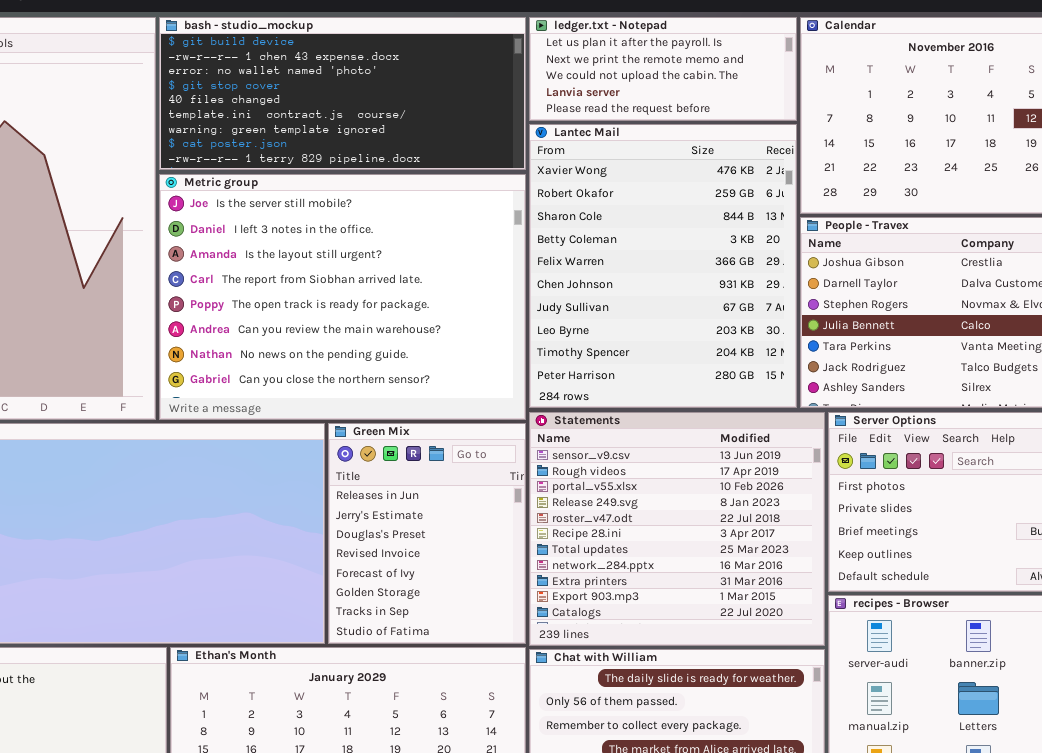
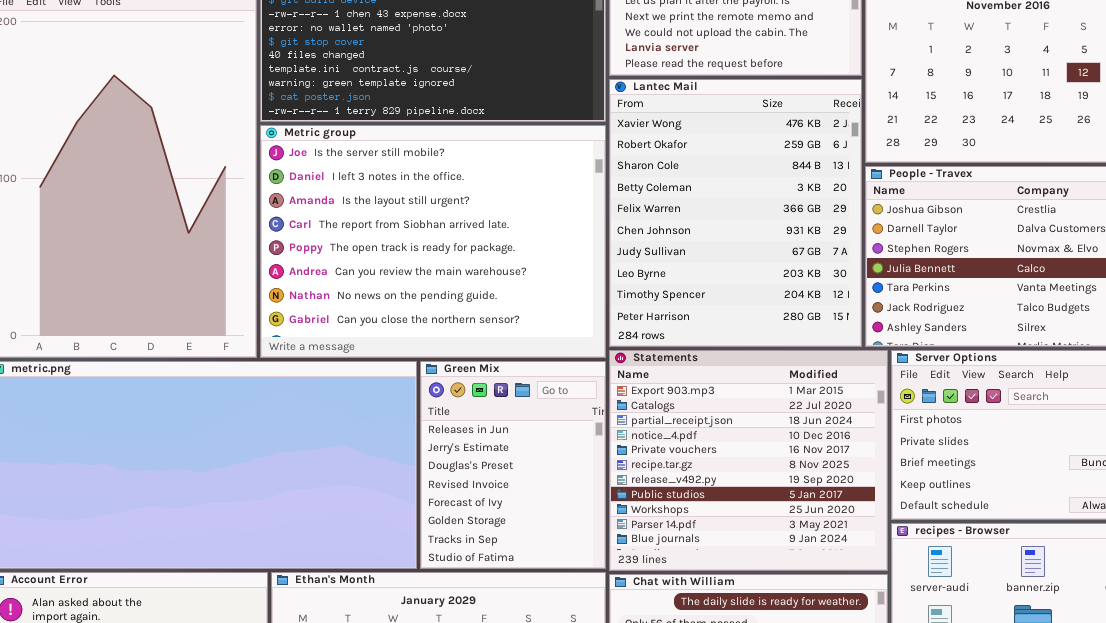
Statements: [529,412,825,646] -> [609,350,888,571], scrolled down 9 rows

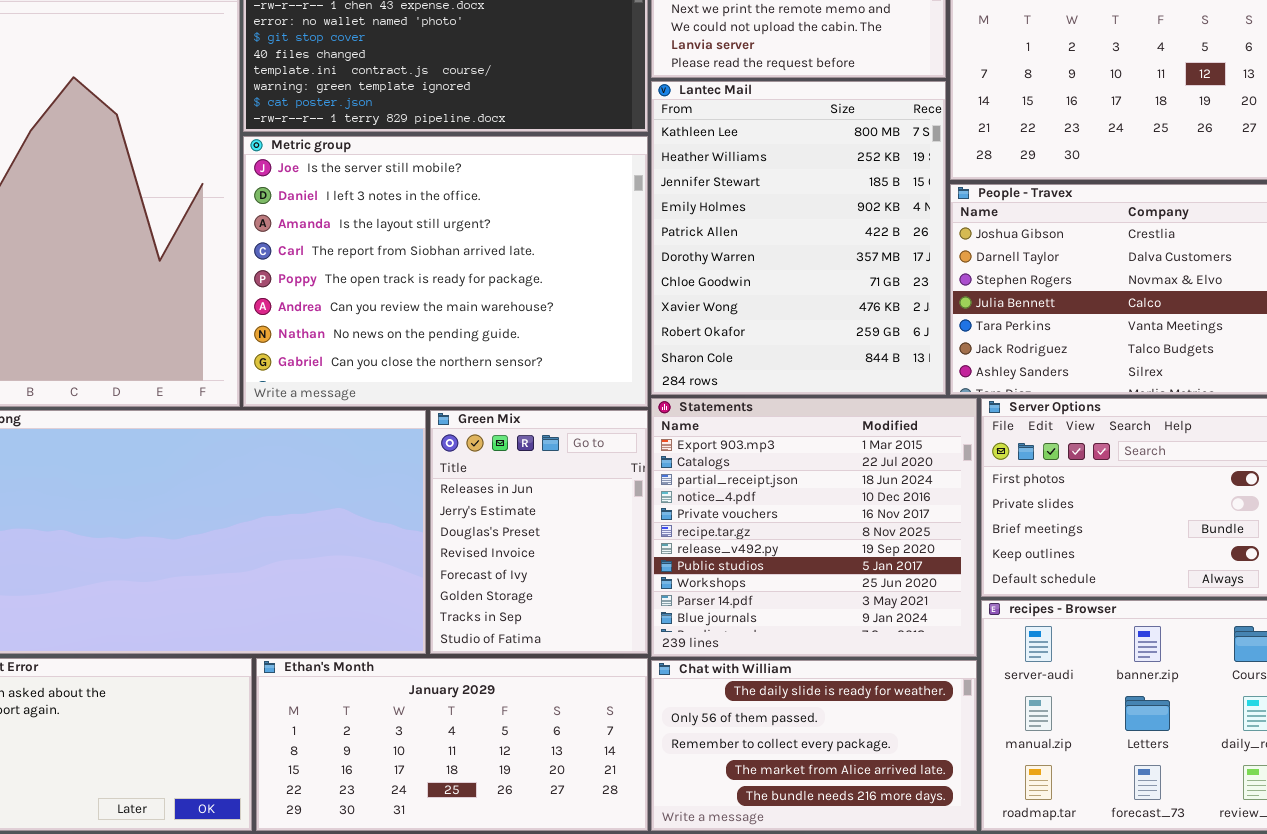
Lantec Mail: [609,79,862,347] -> [651,81,946,395], scrolled up 7 rows

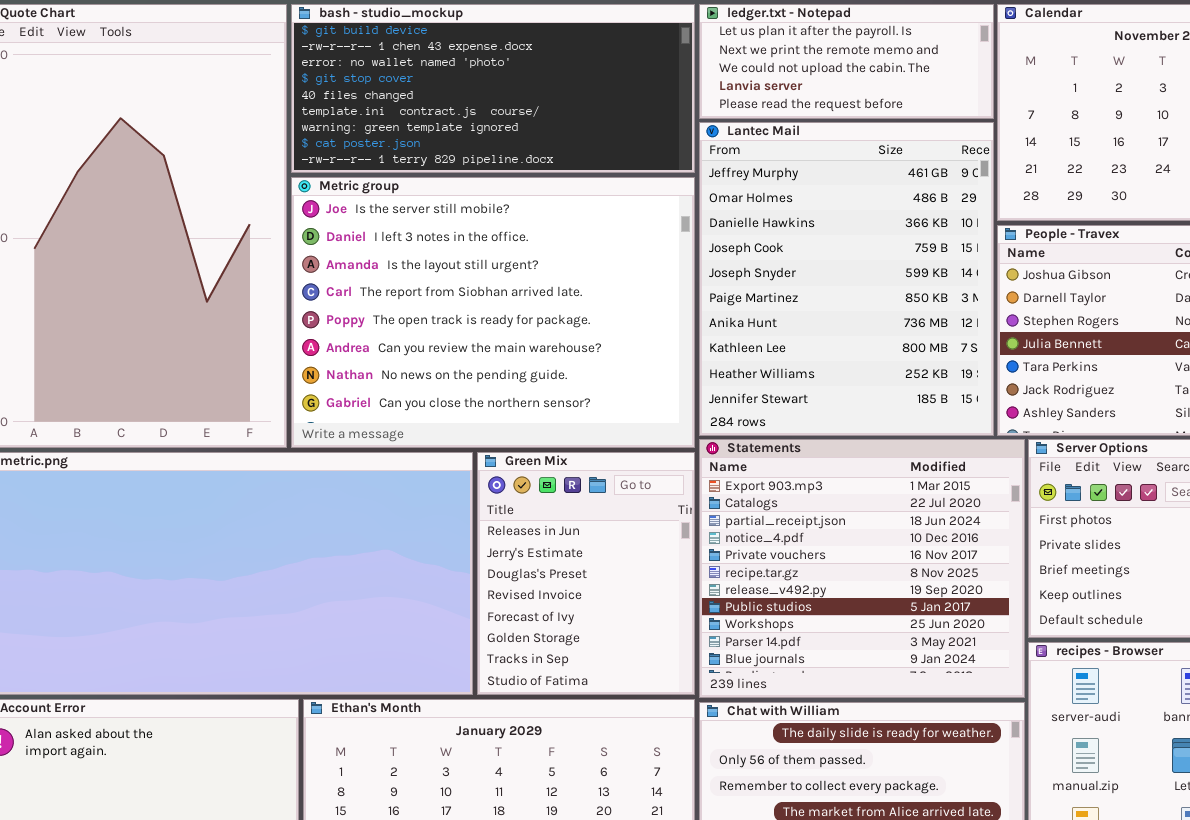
Lantec Mail: [651,81,946,395] -> [699,122,994,436], scrolled up 7 rows

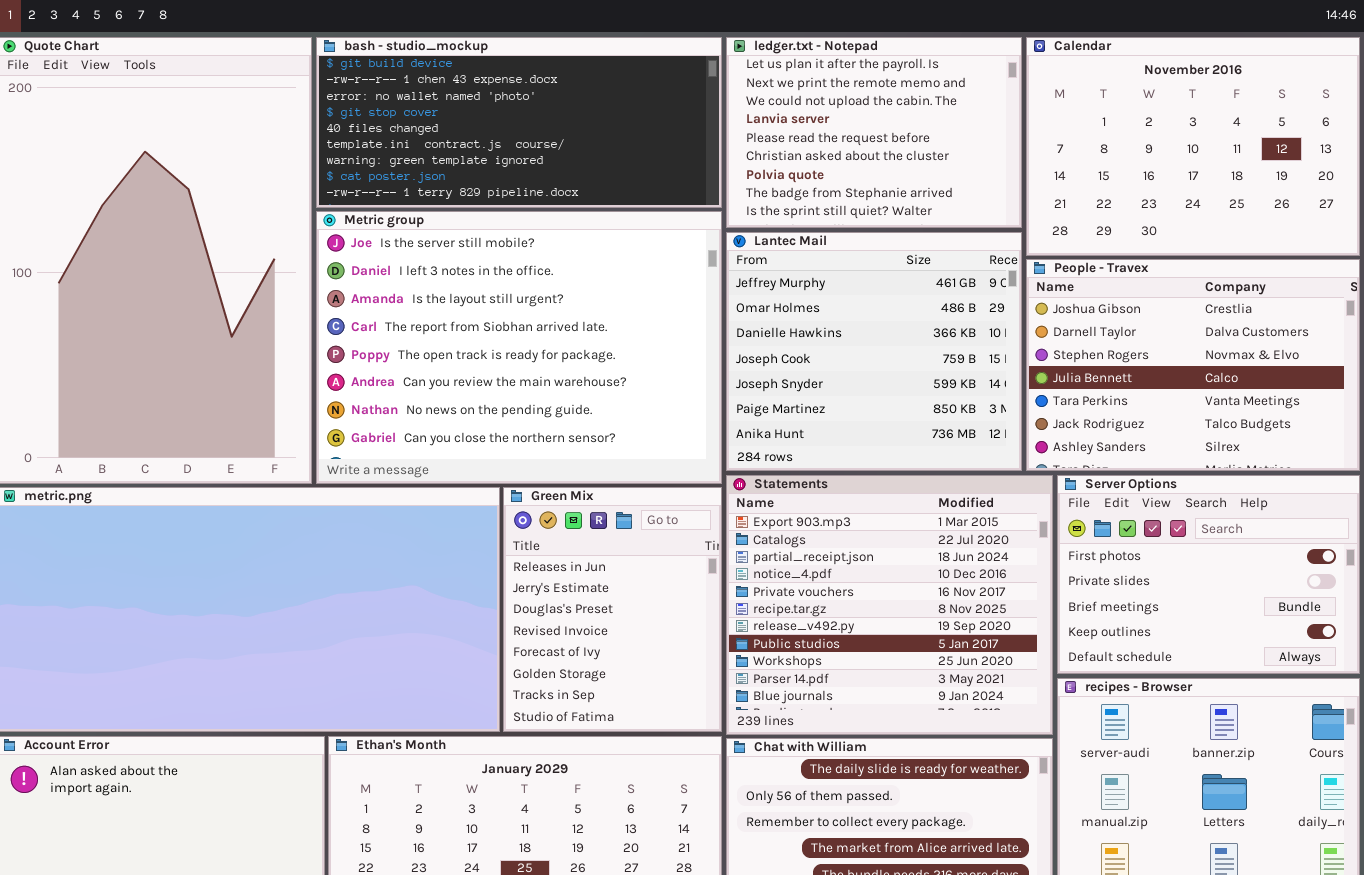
ledger.txt - Notepad: [699,4,994,119] -> [726,37,1022,228], resized
Lantec Mail: [699,122,994,436] -> [726,232,1022,471], resized

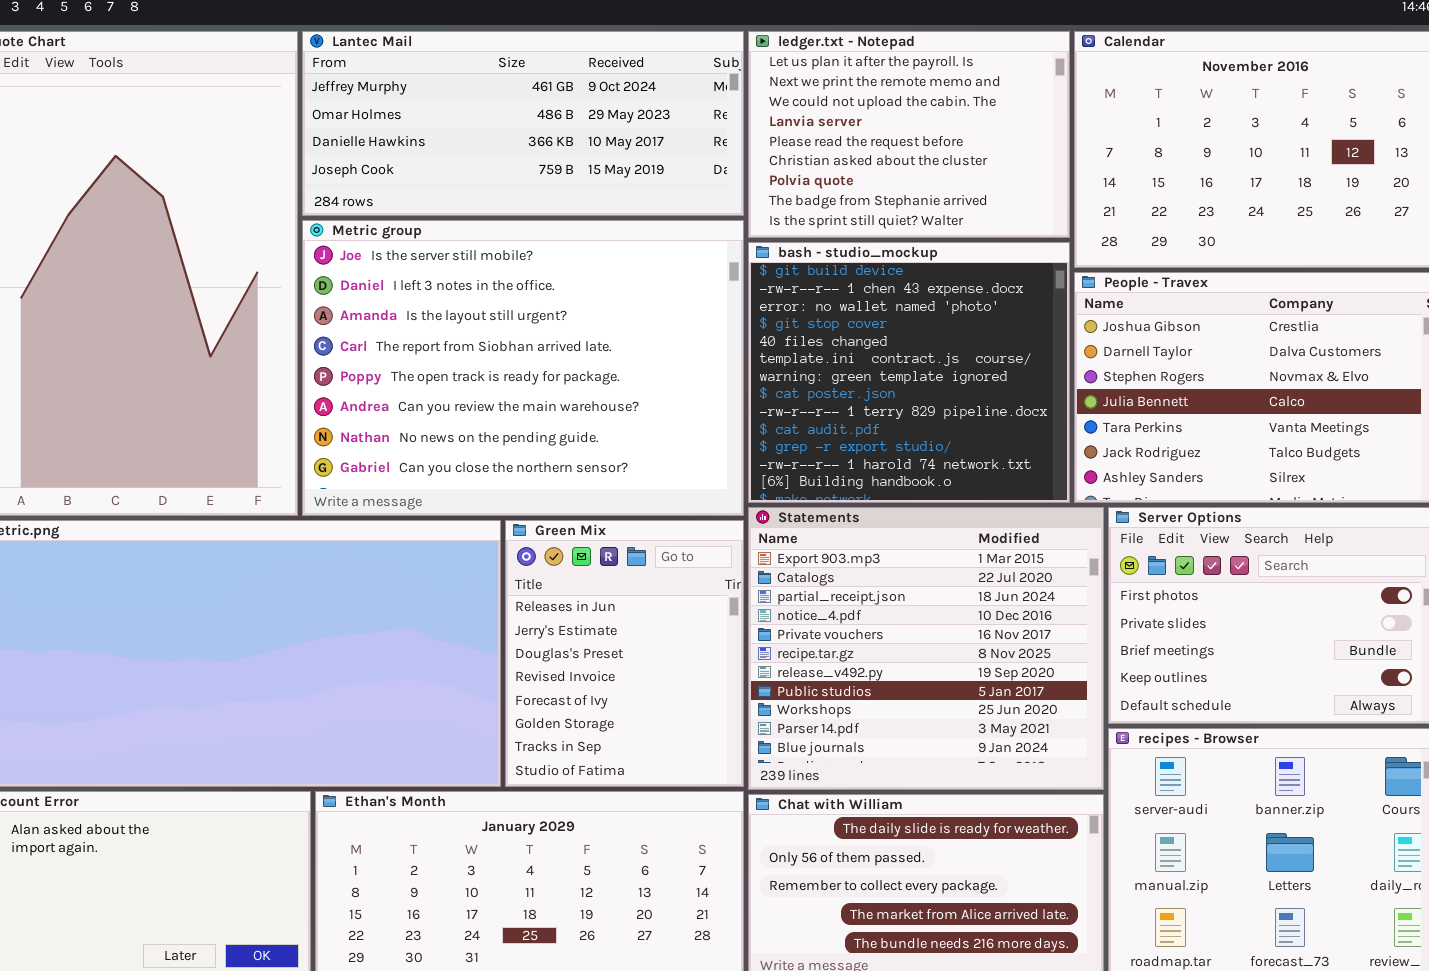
bash - studio_mockup: [316,37,722,208] -> [748,242,1070,503], moved, resized
Lantec Mail: [726,232,1022,471] -> [302,31,744,216], moved, resized

